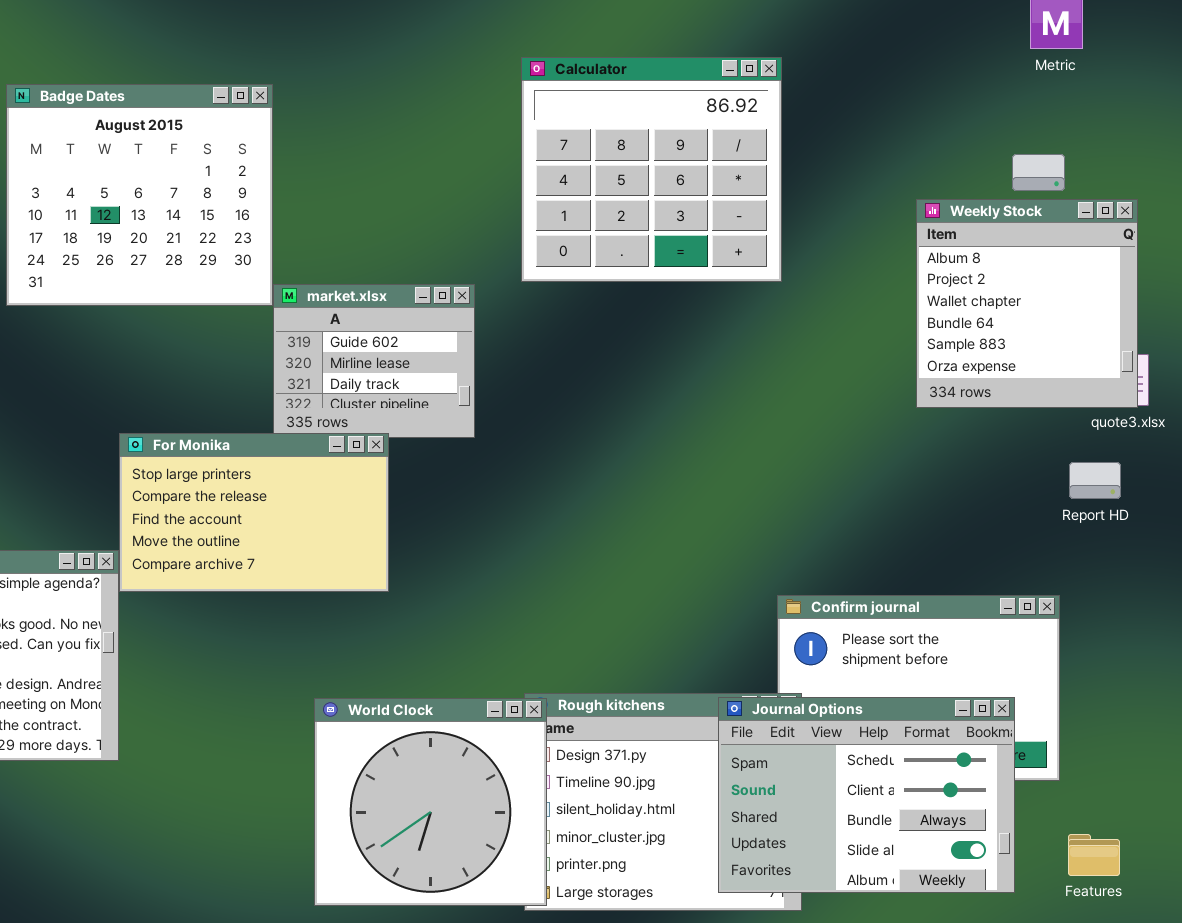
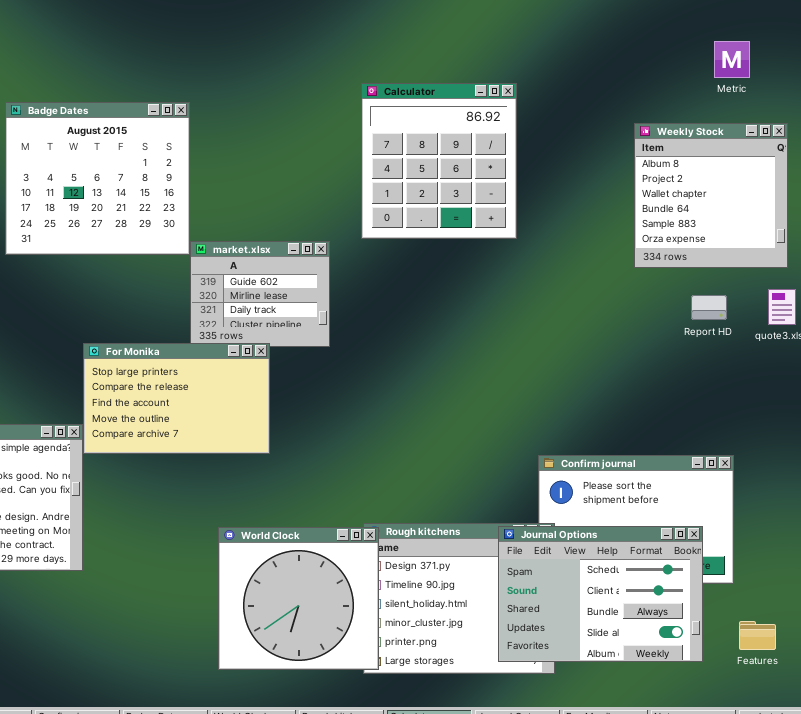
Calculator: [521,57,782,282] -> [361,83,517,239], resized
Weekly Stock: [916,199,1138,408] -> [634,123,788,268], moved
Report HD: [1069,462,1121,499] -> [691,295,727,320], moved

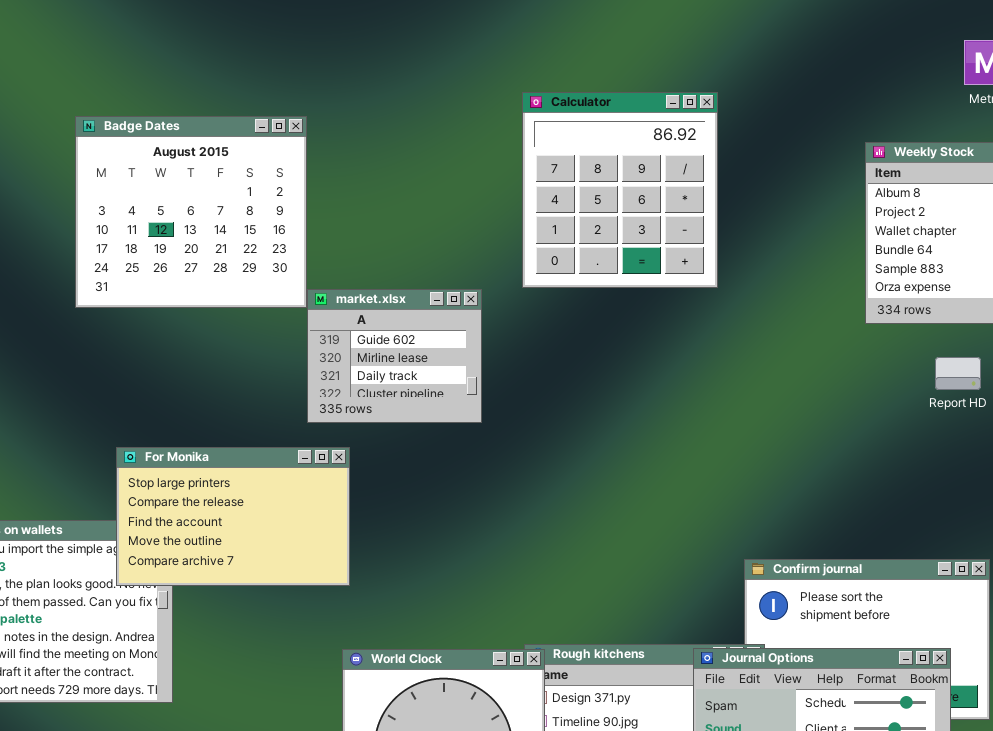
For Monika: [83,343,270,454] -> [116,447,350,586], moved

